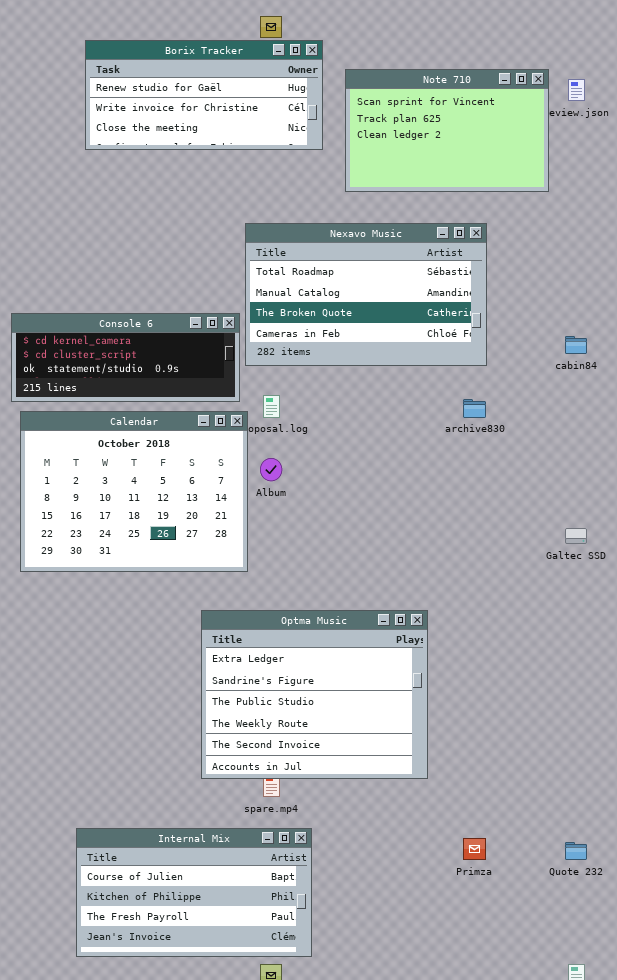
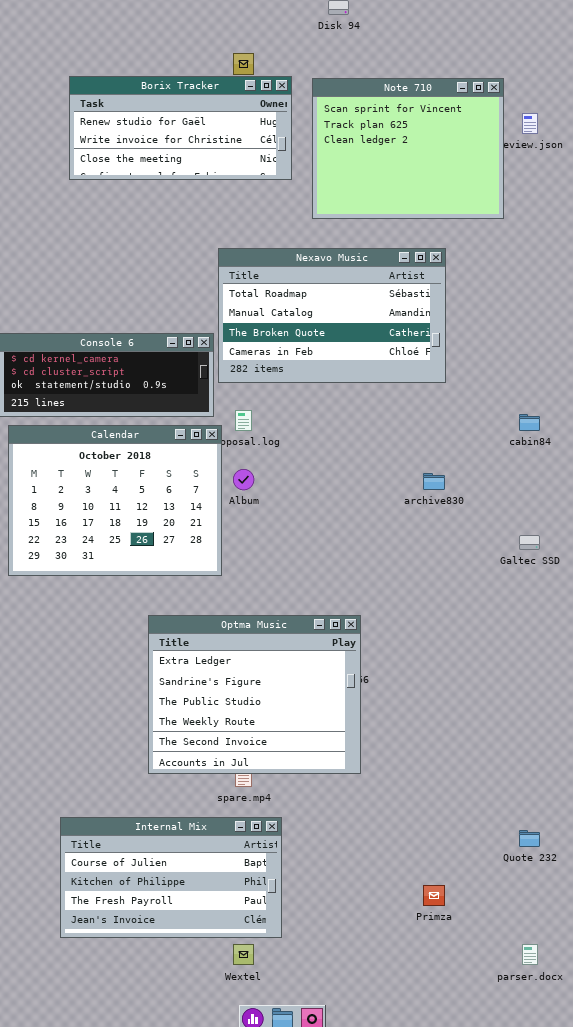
Note 710: [345,69,549,192] -> [312,78,504,219], resized
cabin84: [565,336,587,354] -> [519,414,540,431], moved
archive830: [463,399,486,418] -> [423,473,445,490], moved
Optma Music: [201,610,428,779] -> [148,615,361,774], moved
Primza: [463,838,486,860] -> [423,885,445,906], moved

